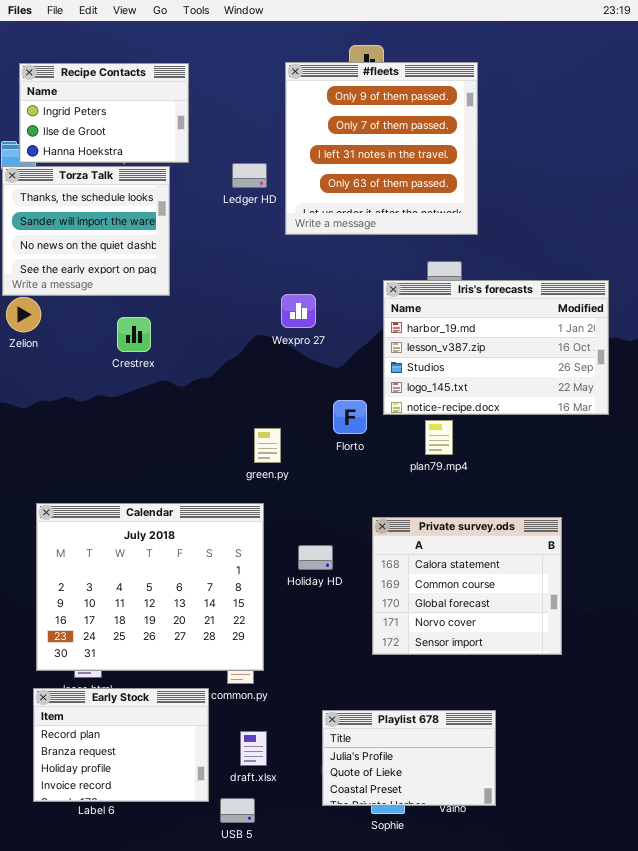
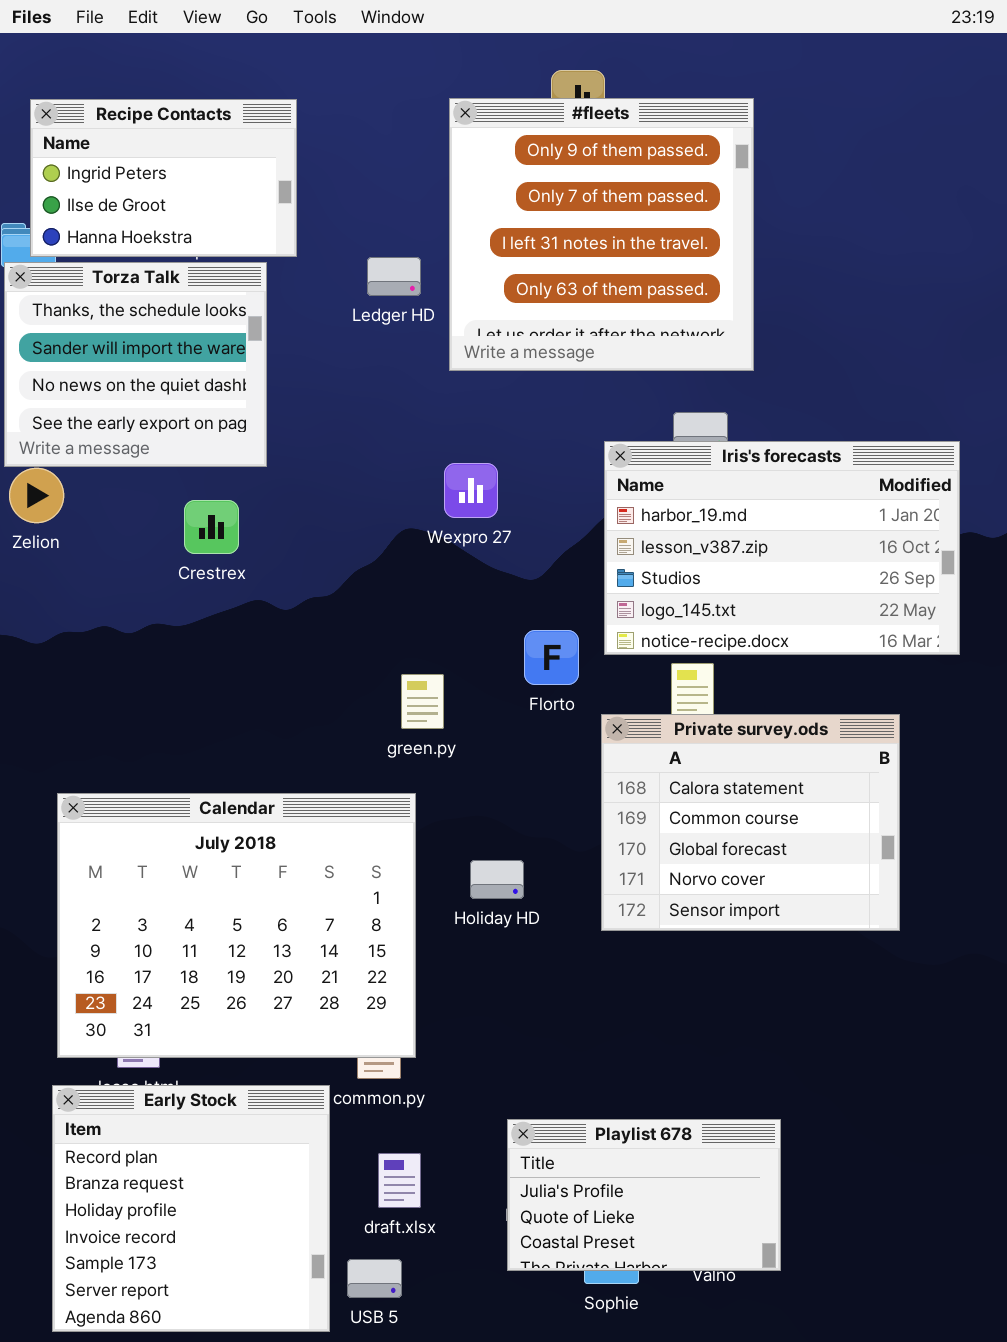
Private survey.ods: [372,517,562,655] -> [601,714,900,931], moved
Early Stock: [33,688,209,802] -> [52,1085,330,1332], resized

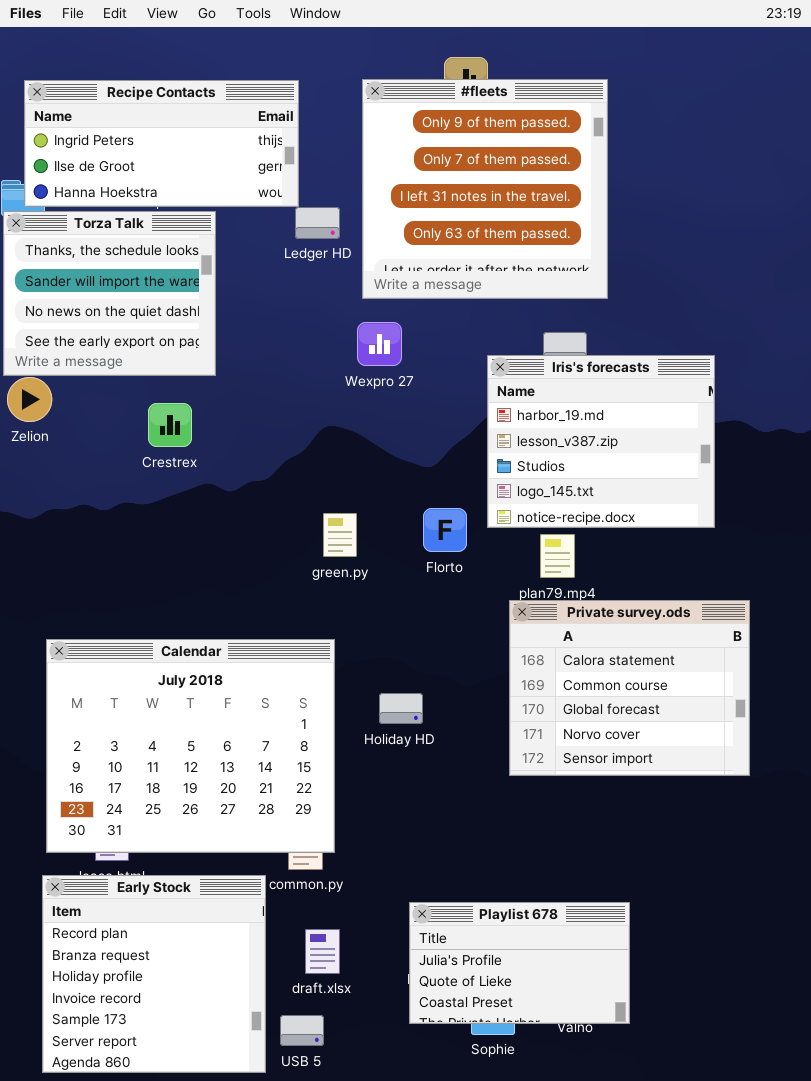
Recipe Contacts: [30,99,297,257] -> [24,80,299,207], resized
Iris's forecasts: [604,441,960,655] -> [487,355,715,528], resized
Wexpro 27: [444,463,498,518] -> [357,322,402,366], moved
green.py: [401,674,444,729] -> [323,513,357,557], moved
Private survey.ods: [601,714,900,931] -> [509,600,750,776], moved

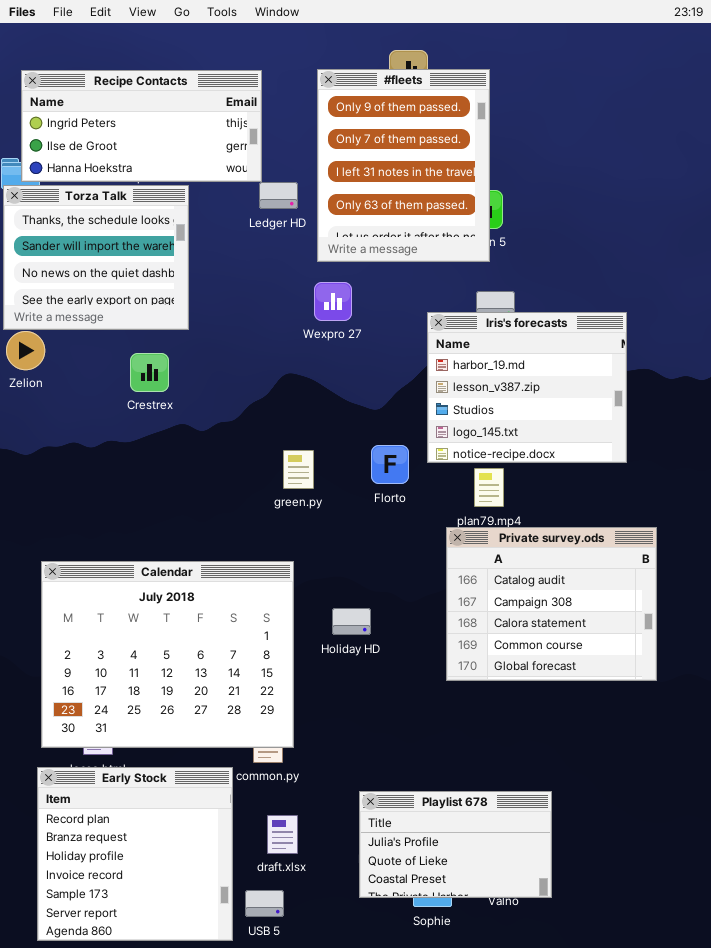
#fleets: [362,79,608,299] -> [317,69,490,262], resized
Private survey.ods: [509,600,750,776] -> [446,527,657,681], scrolled up 2 rows

